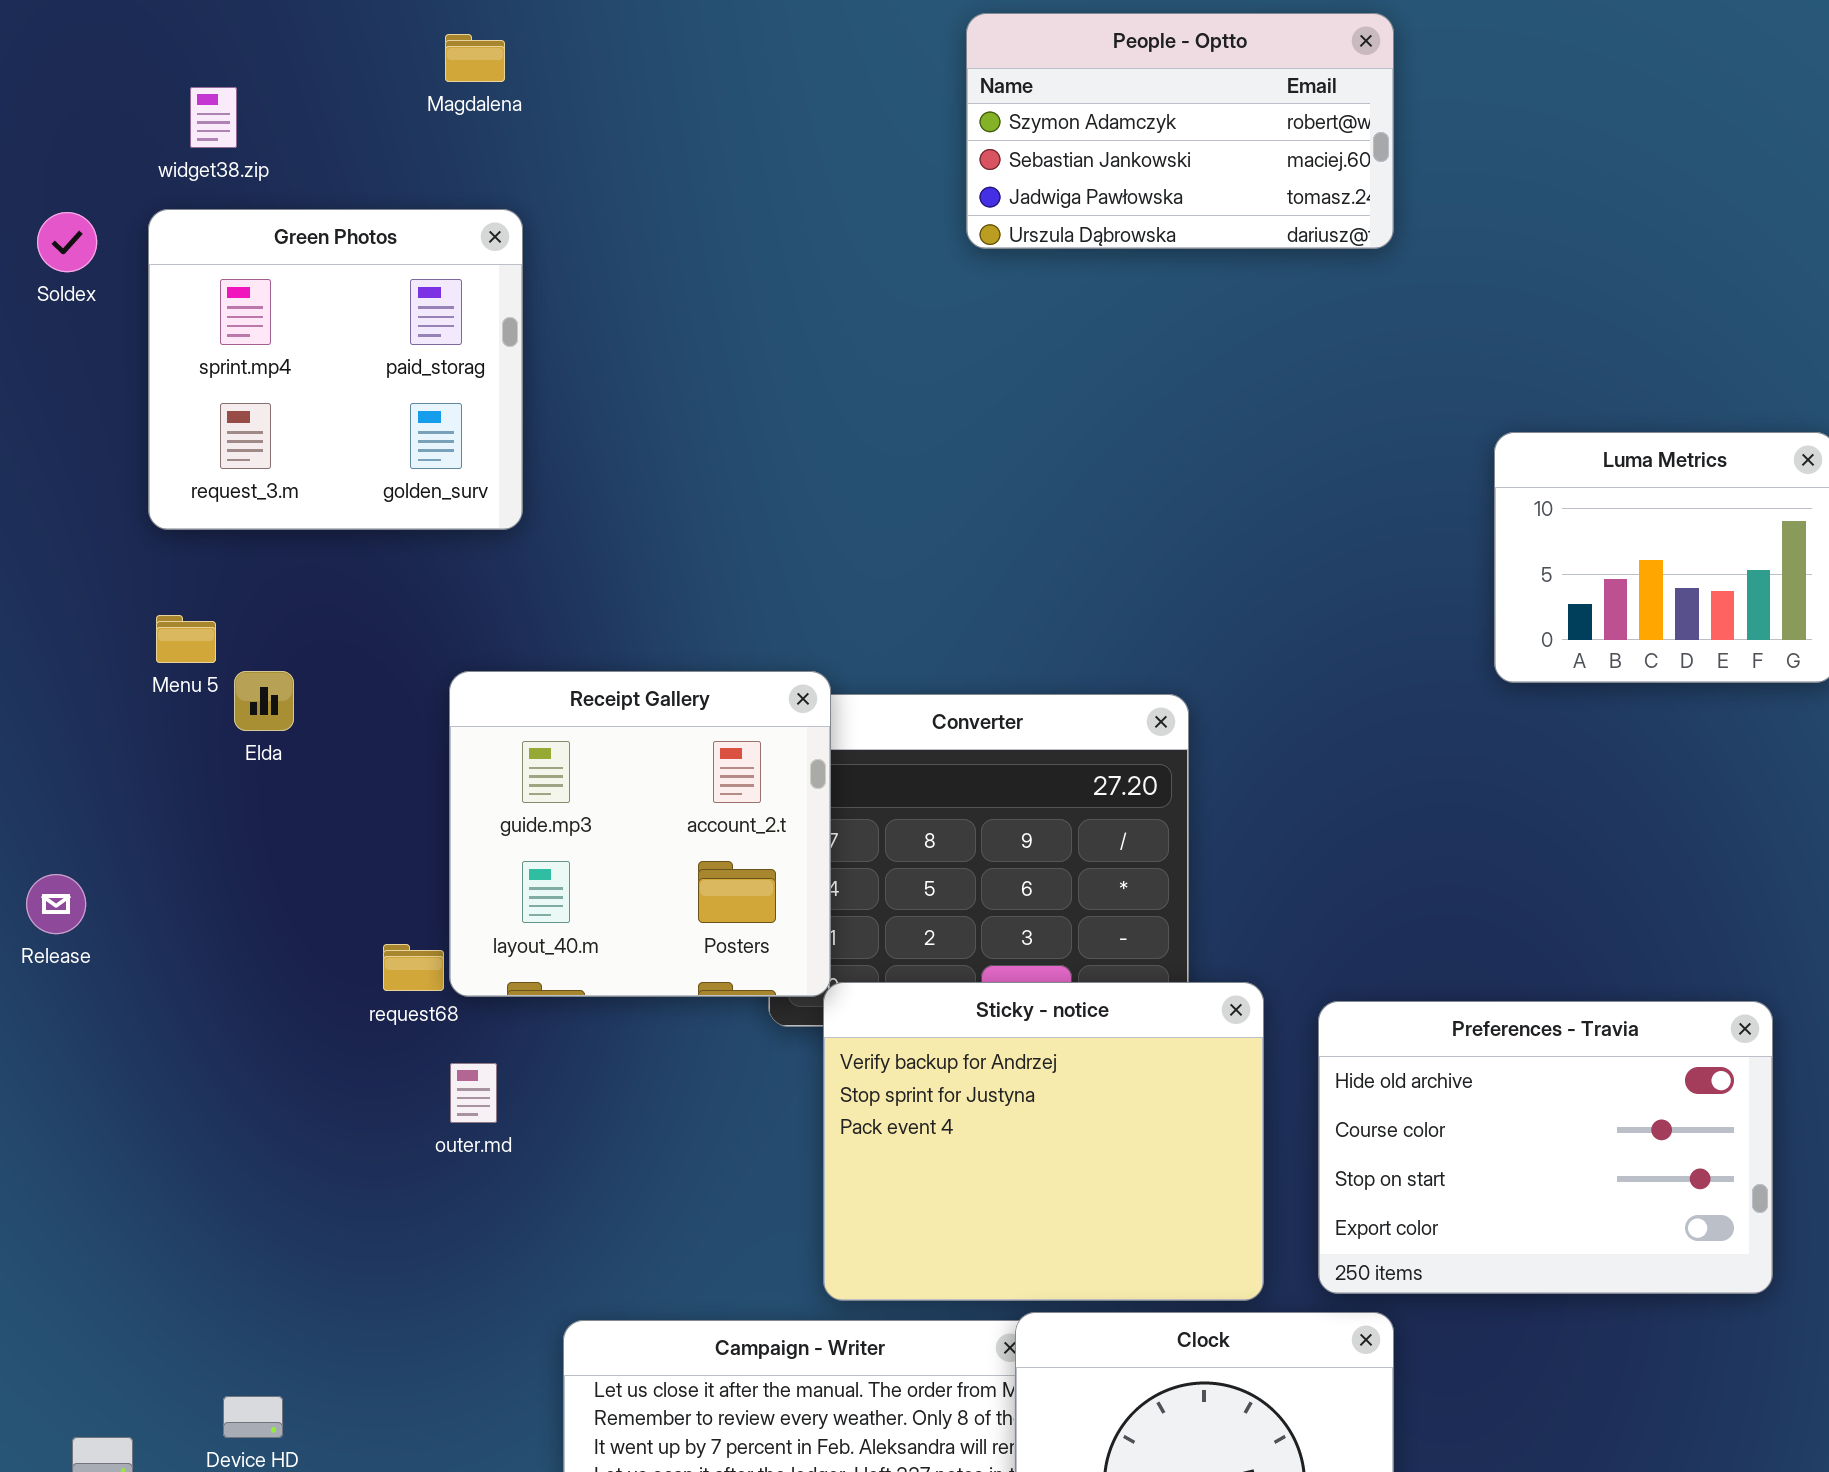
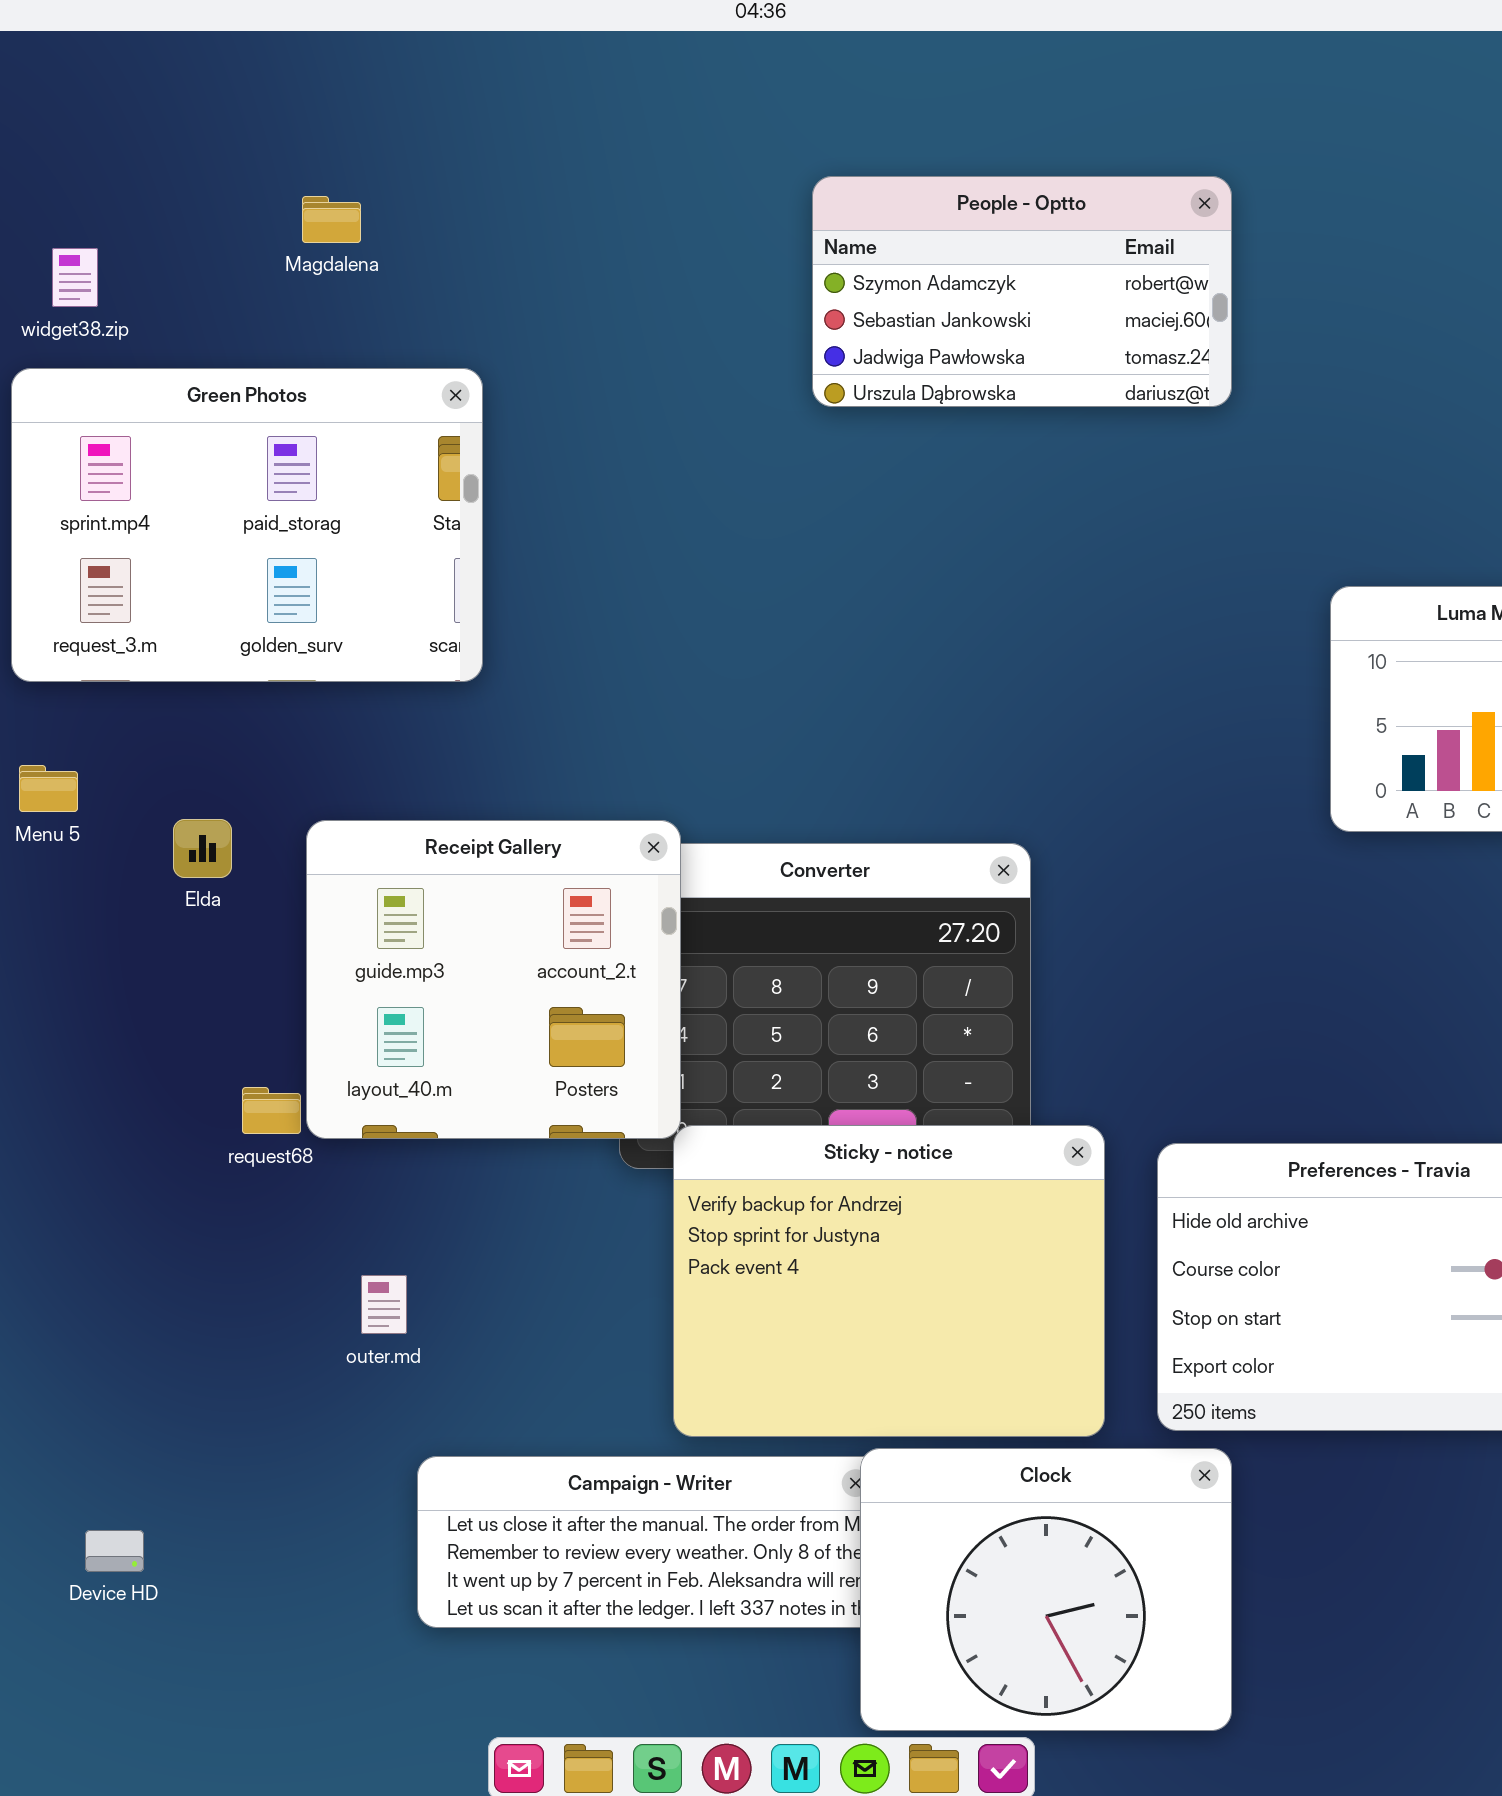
Green Photos: [148,209,523,530] -> [11,368,483,682], resized
Elda: [234,671,294,731] -> [173,819,232,878], moved
outer.md: [450,1063,497,1123] -> [361,1275,407,1334], moved

